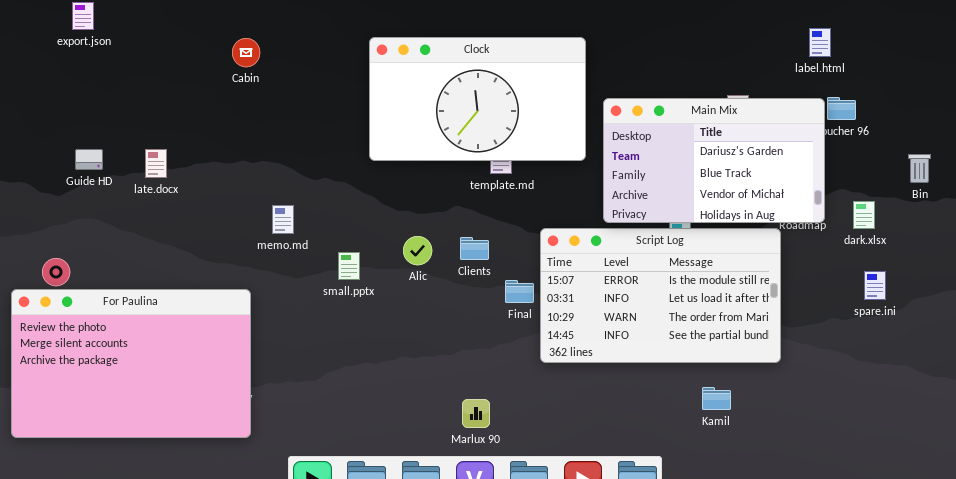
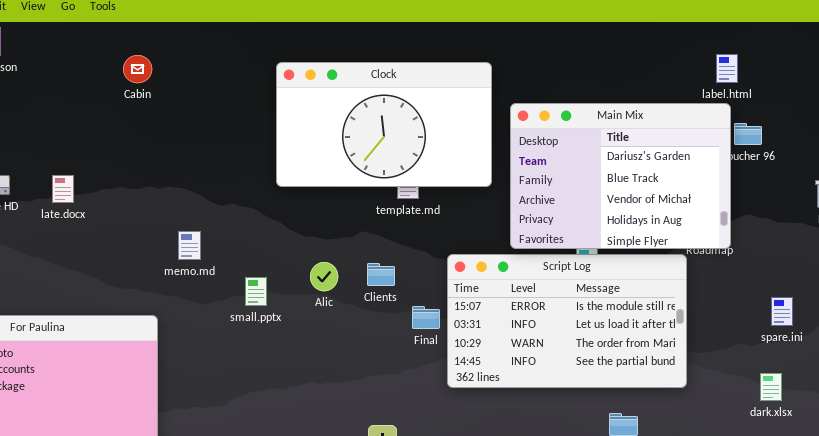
Cabin: [232,38,260,67] -> [123,55,152,83], moved
Main Mix: [603,98,825,223] -> [510,103,731,249], resized
dark.xlsx: [853,201,875,229] -> [760,373,782,401], moved

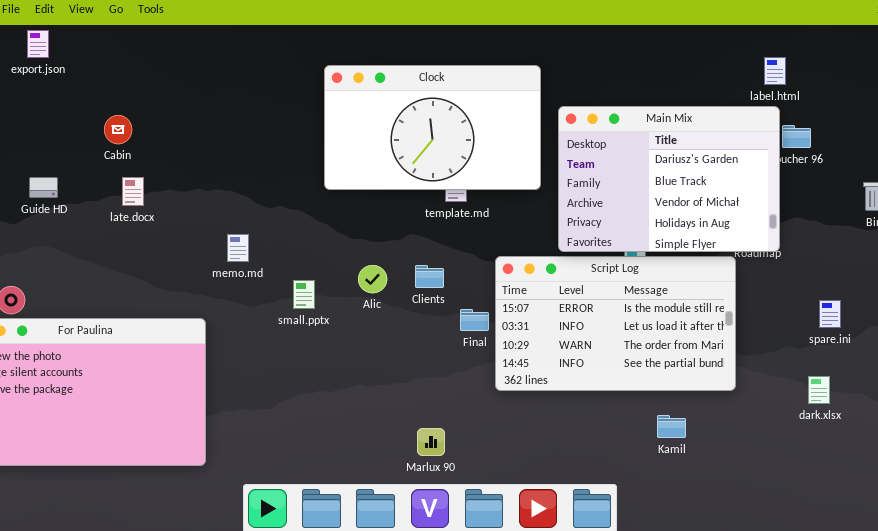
Cabin: [123,55,152,83] -> [104,115,132,144], moved
late.docx: [52,175,74,203] -> [122,177,144,206], moved

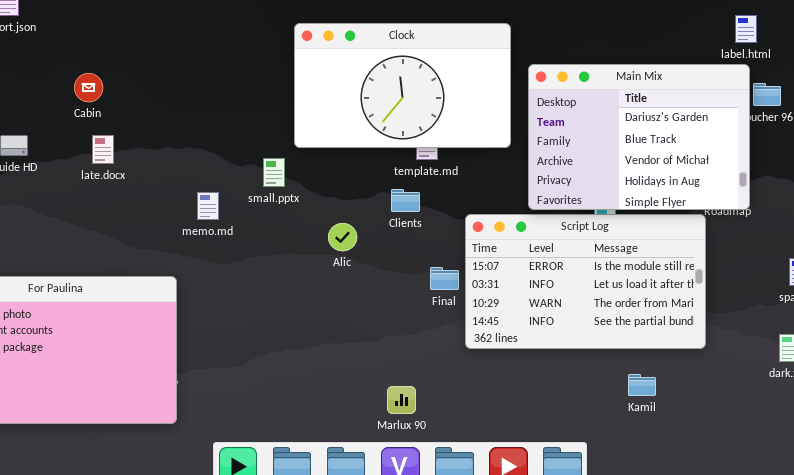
Clients: [415,265,444,288] -> [391,189,420,212], moved
small.pptx: [293,280,315,309] -> [263,158,285,187], moved

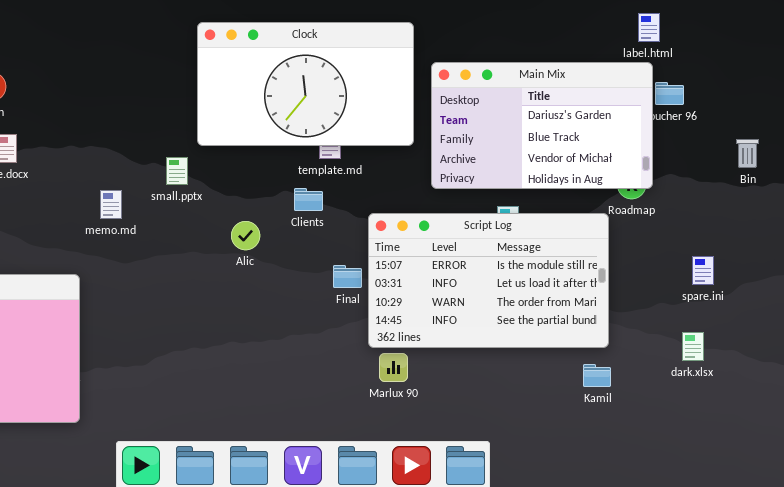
Main Mix: [528,64,750,210] -> [431,62,653,189], resized
Kamil: [628,374,656,396] -> [583,364,611,387], moved
Marlux 90: [387,386,416,414] -> [379,353,408,382], moved

